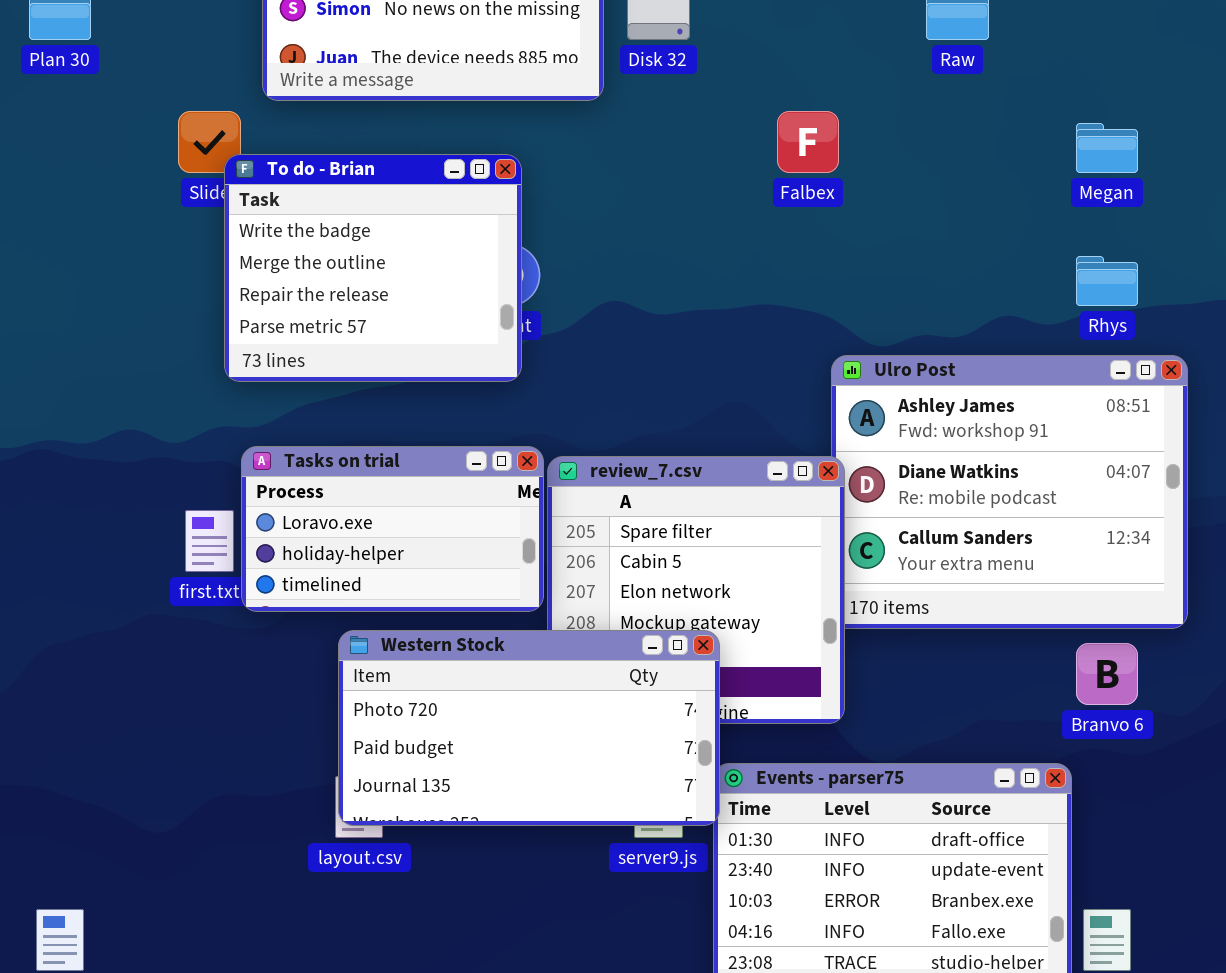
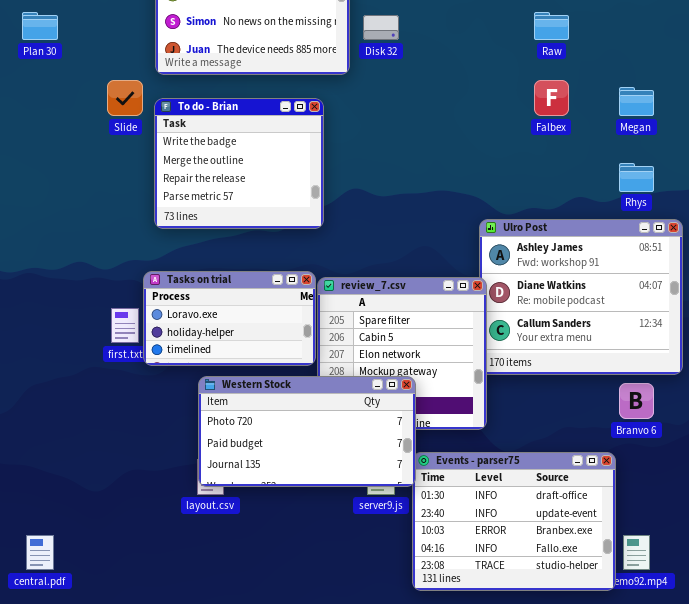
Falbex: [777,111,839,173] -> [534,80,569,116], moved
To do - Brian: [224,154,522,382] -> [154,98,324,229], moved

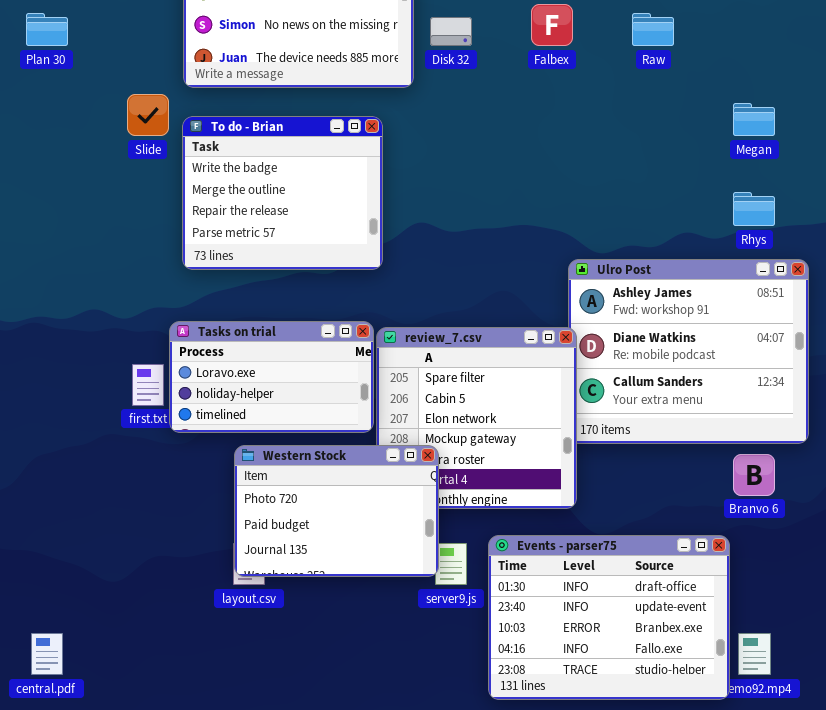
Falbex: [534,80,569,116] -> [531,4,573,46], moved
Western Stock: [198,376,416,487] -> [234,445,439,577], resized

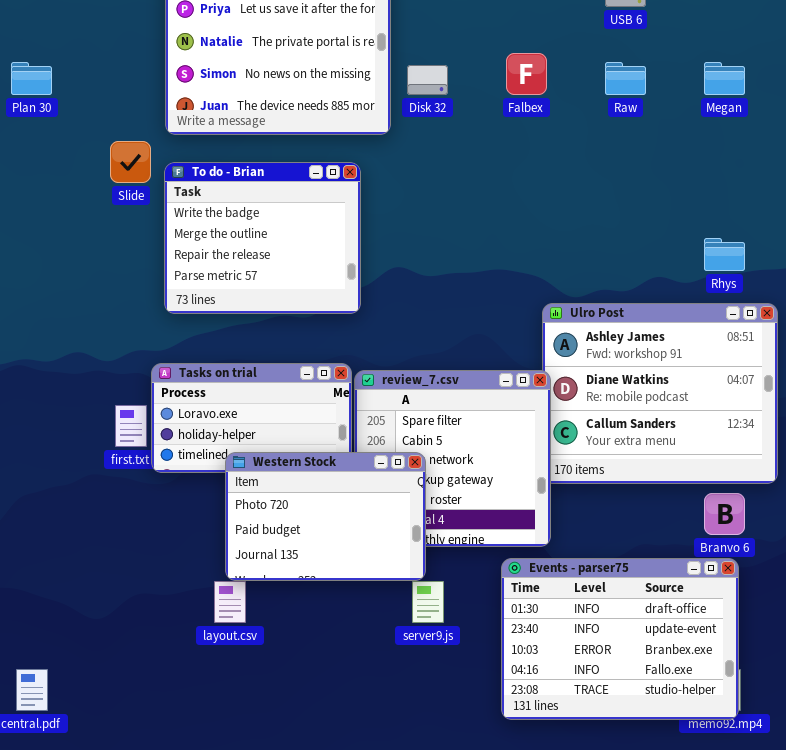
Megan: [733,103,775,136] -> [704,62,745,95], moved
Western Stock: [234,445,439,577] -> [225,452,426,581], moved
Events - parser75: [488,535,730,700] -> [501,558,739,720], moved

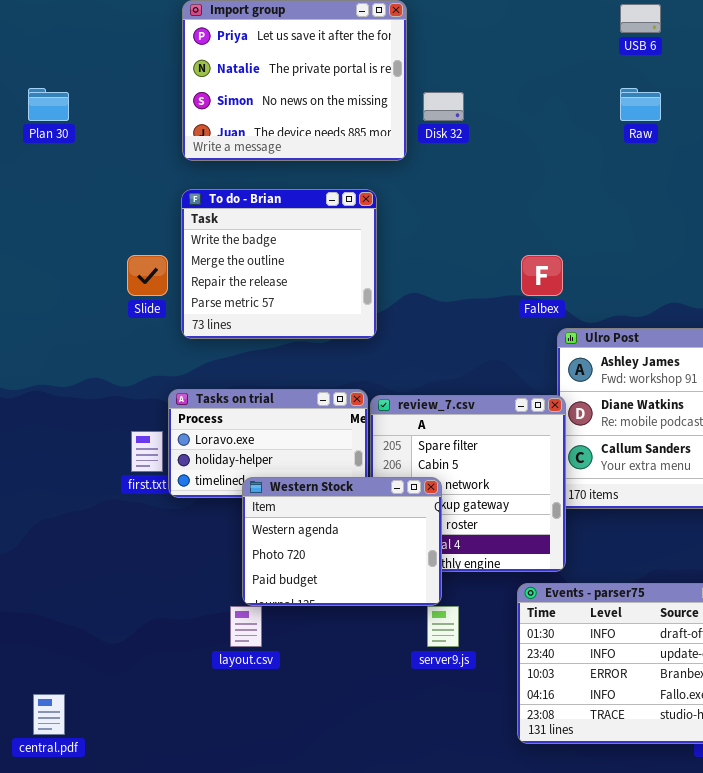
Falbex: [506,53,547,95] -> [521,255,563,296], moved
Slide: [110,141,151,183] -> [127,255,168,296], moved
Western Stock: [225,452,426,581] -> [242,477,442,606], scrolled up 1 row

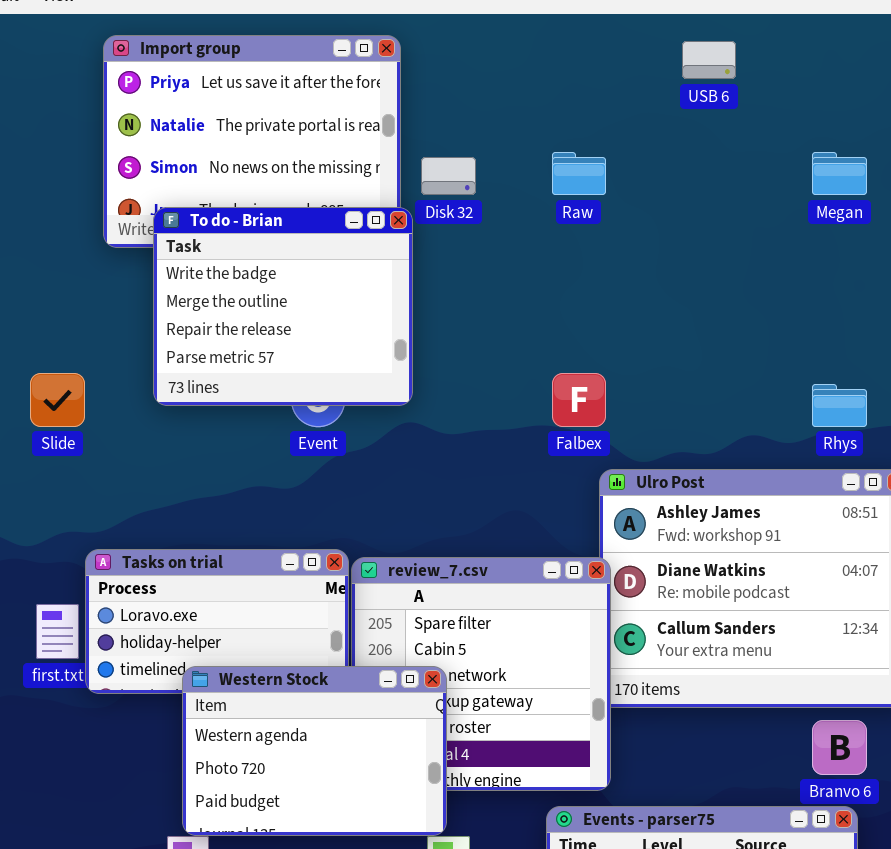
Raw: [620,88,661,121] -> [552,152,606,195], moved
To do - Brian: [181,189,377,339] -> [153,207,413,406], moved

